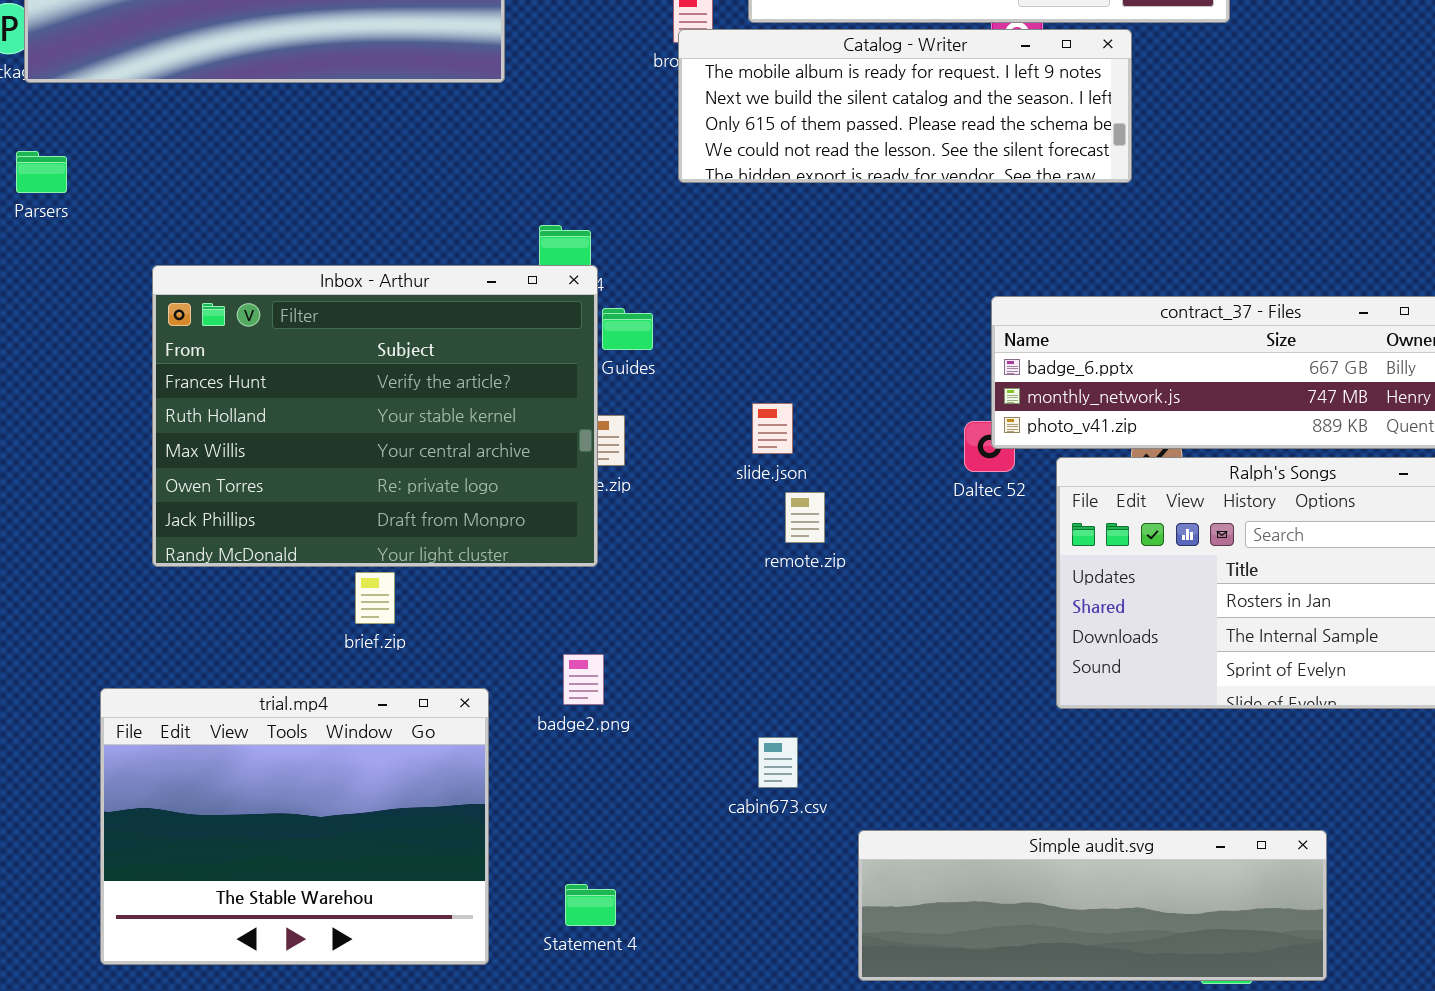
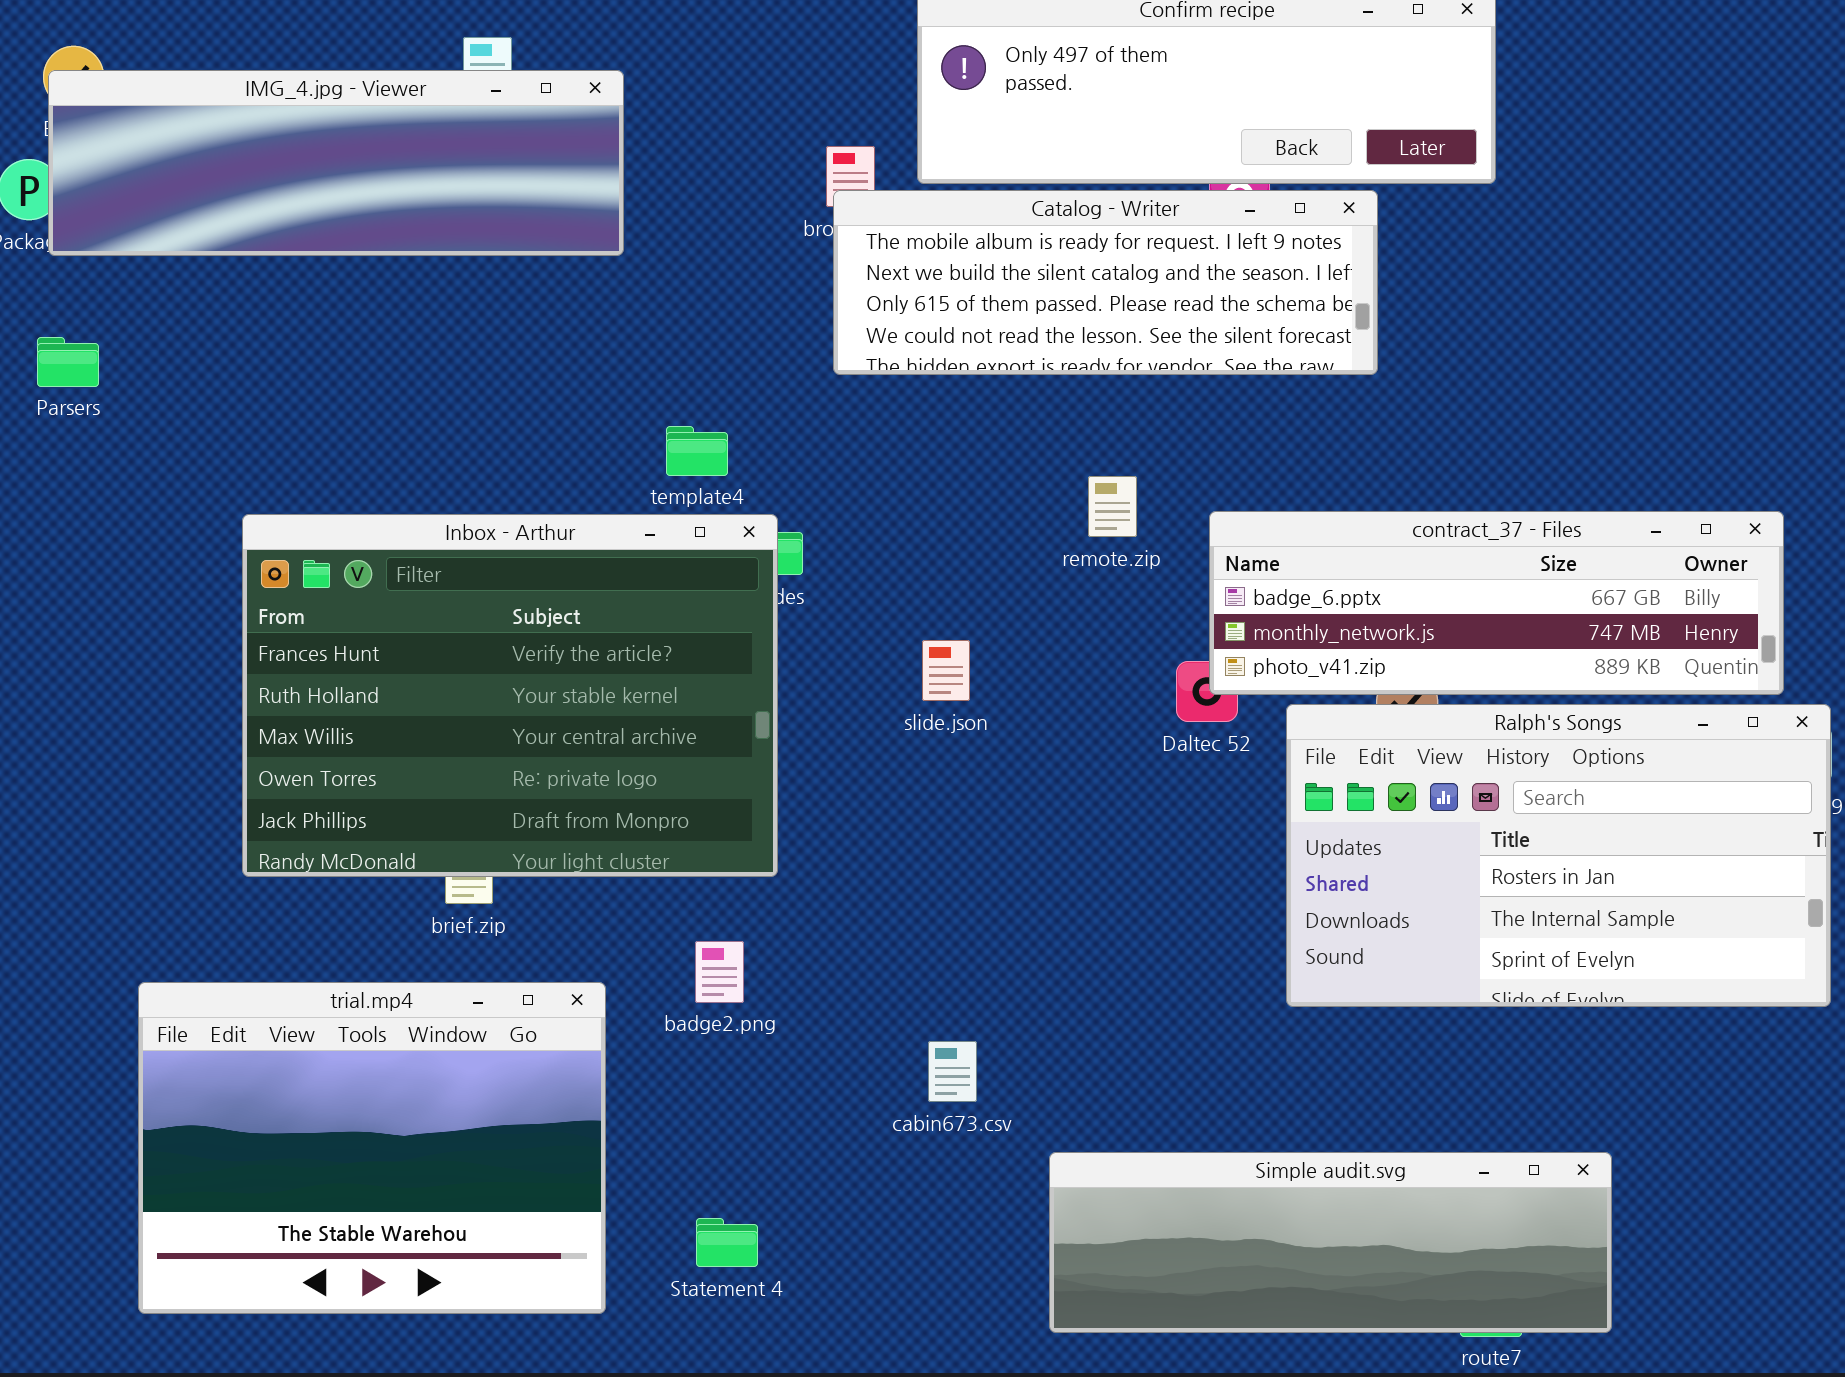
Inbox - Arthur: [152,265,598,567] -> [242,514,778,877], moved
remote.zip: [785,492,825,543] -> [1088,476,1137,537], moved

